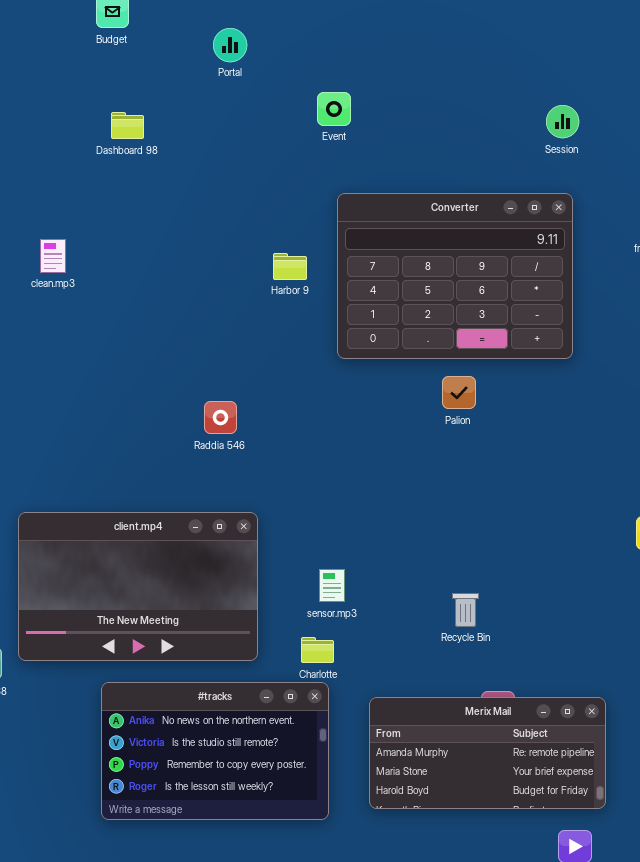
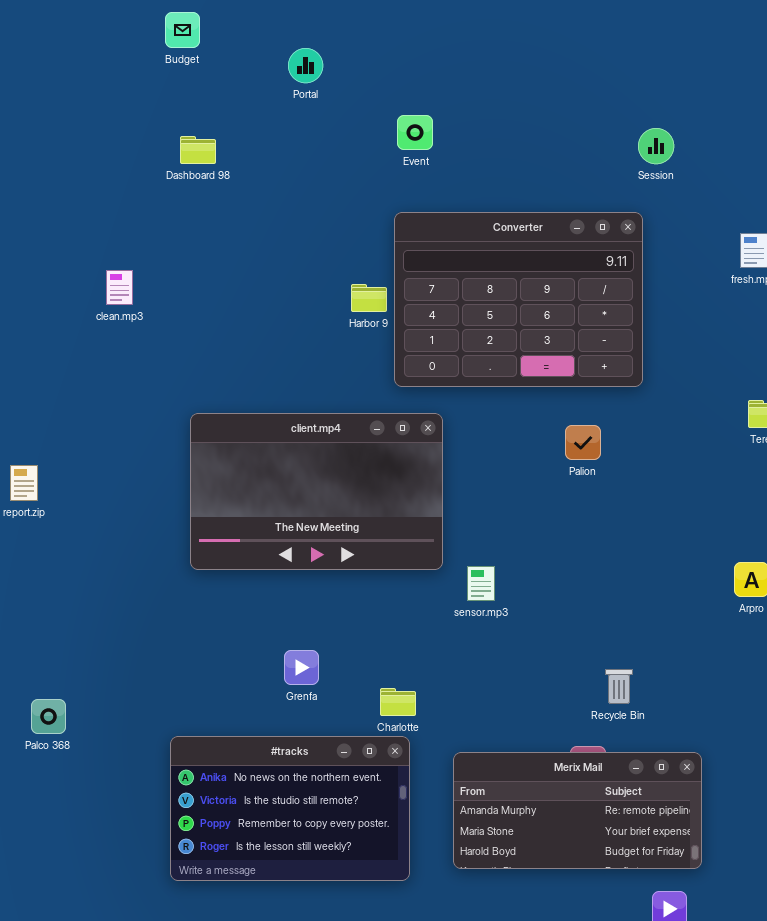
Converter: [337,193,573,359] -> [394,212,643,387], moved
Palion: [442,376,476,409] -> [565,425,601,460], moved
client.mp4: [18,512,258,661] -> [190,413,443,570], moved
sensor.mp3: [319,569,345,602] -> [467,566,495,601], moved
Recycle Bin: [452,593,479,627] -> [605,669,633,704], moved

